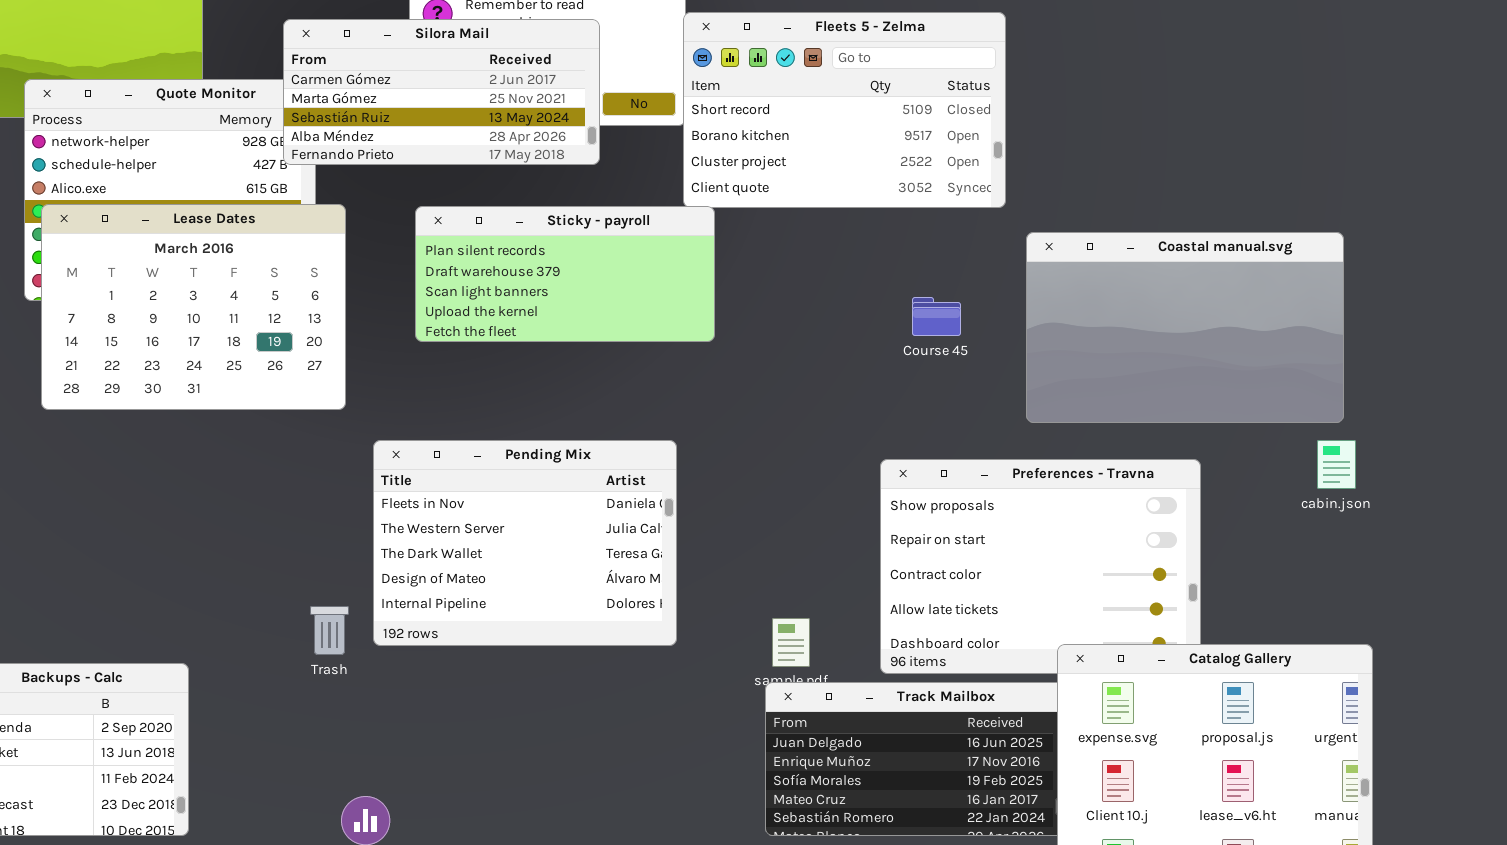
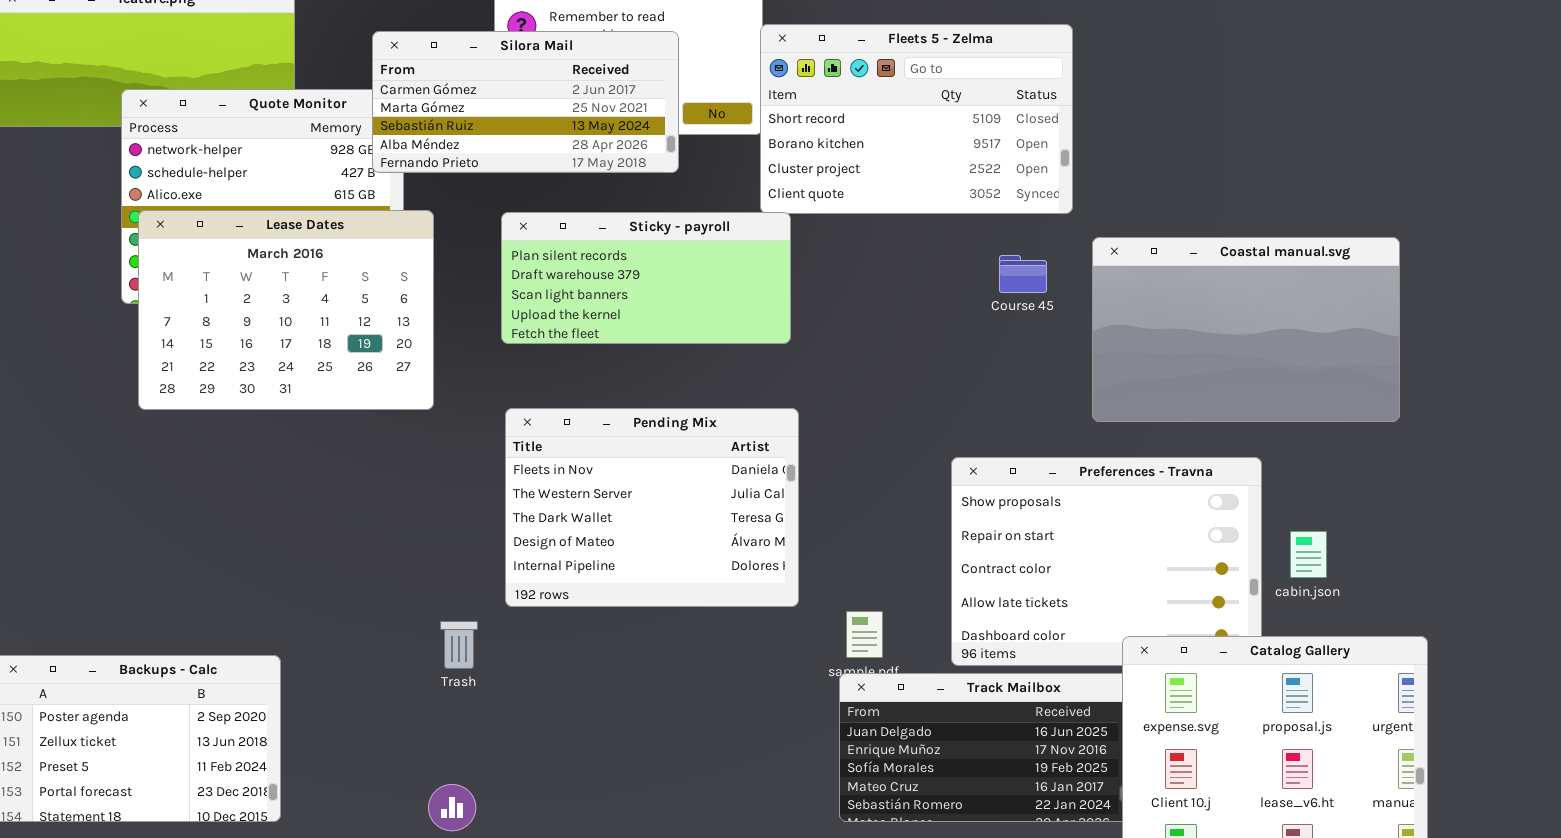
Course 45: [912,297,961,336] -> [999,255,1047,293], moved
Pending Mix: [373,440,677,646] -> [505,408,799,607], moved
cabin.json: [1317,440,1356,489] -> [1290,531,1327,578], moved
Trash: [310,606,349,655] -> [440,621,478,669], moved

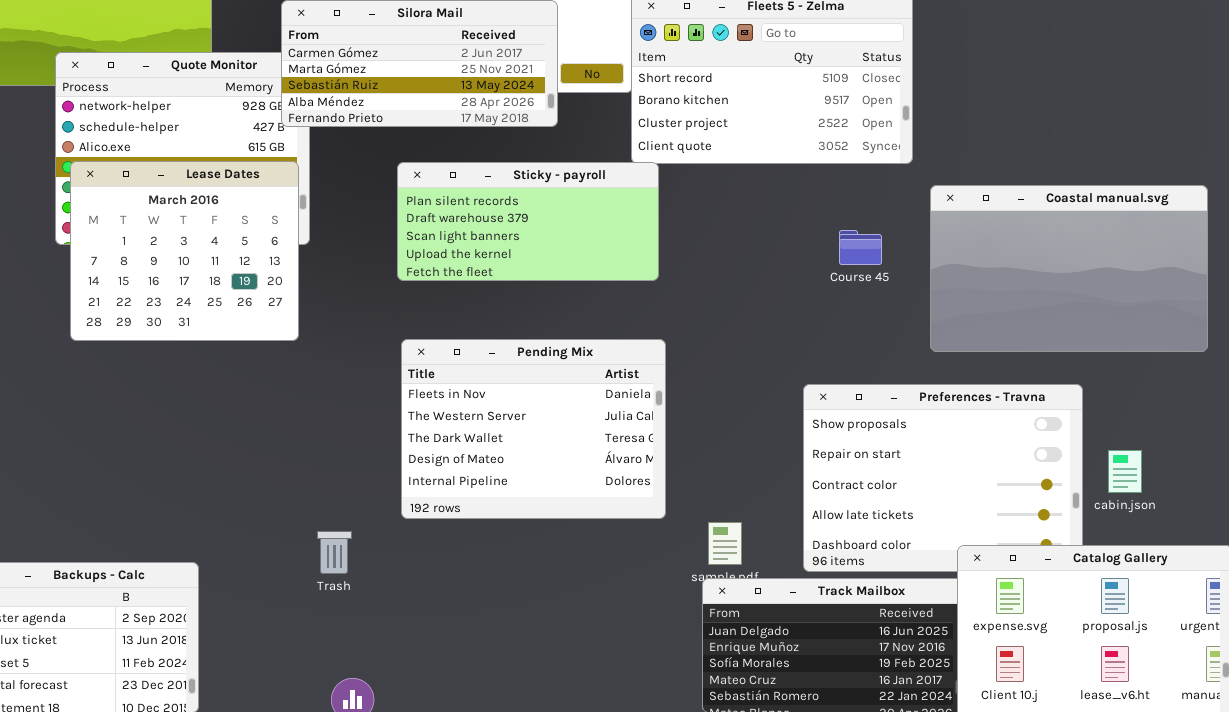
Lease Dates: [138,210,434,410] -> [70,161,299,341], resized
Course 45: [999,255,1047,293] -> [839,230,882,265], moved
Trash: [440,621,478,669] -> [317,531,352,574], moved

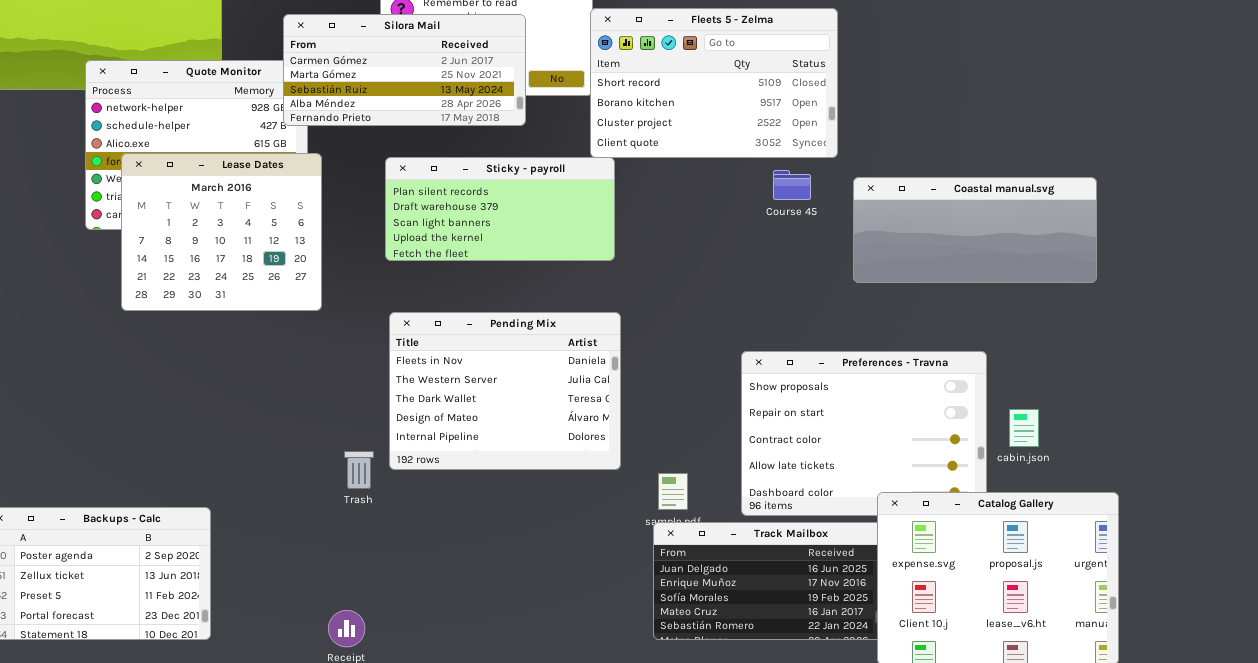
Lease Dates: [70,161,299,341] -> [121,153,322,311], moved
Coastal manual.svg: [930,185,1208,352] -> [853,177,1097,283], resized
Course 45: [839,230,882,265] -> [773,170,811,200], moved
Trash: [317,531,352,574] -> [344,451,374,489], moved

